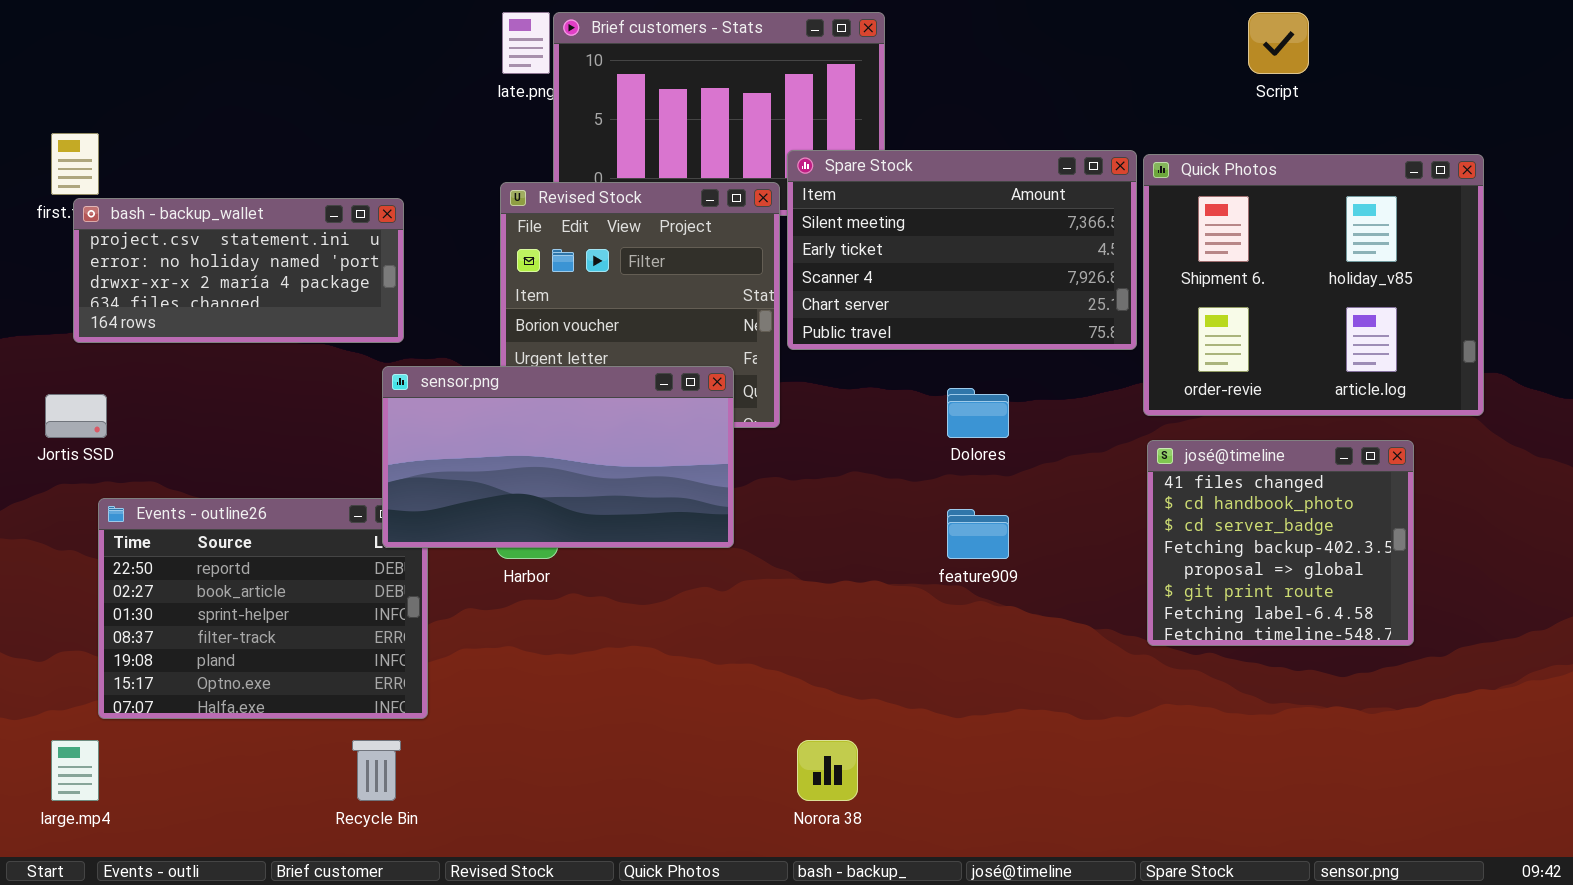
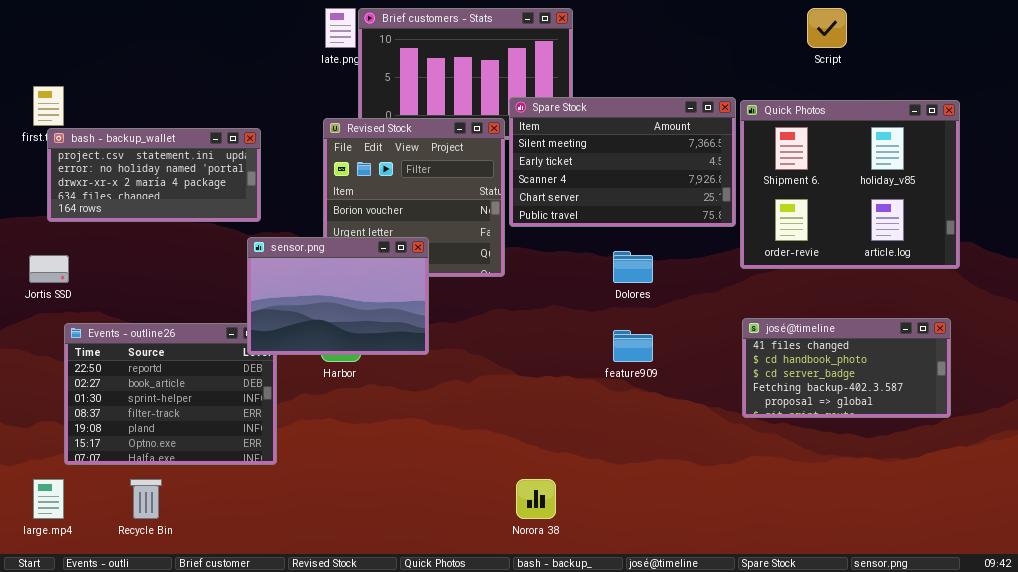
sensor.png: [382,366,734,548] -> [247,237,429,355], resized
josé@timeline: [1147,440,1414,646] -> [742,318,951,418], resized
Recycle Bin: [352,740,401,801] -> [130,479,162,519], moved

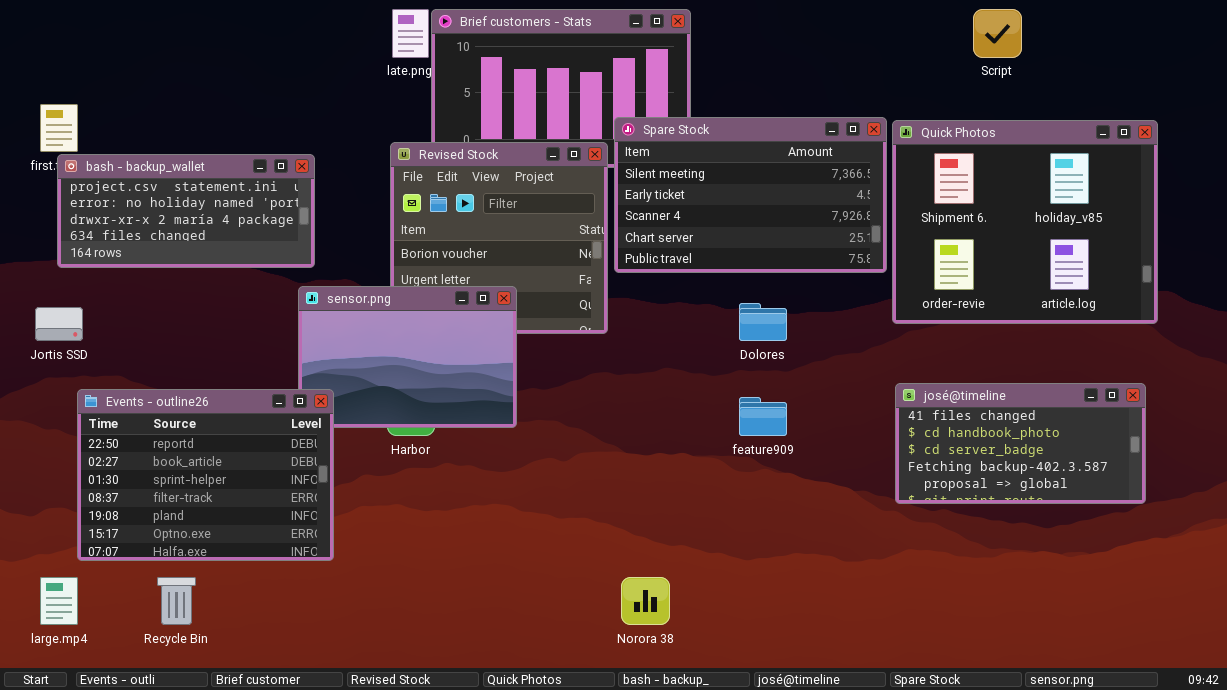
Events - outline26: [64,323,277,465] -> [77,389,334,561], raised

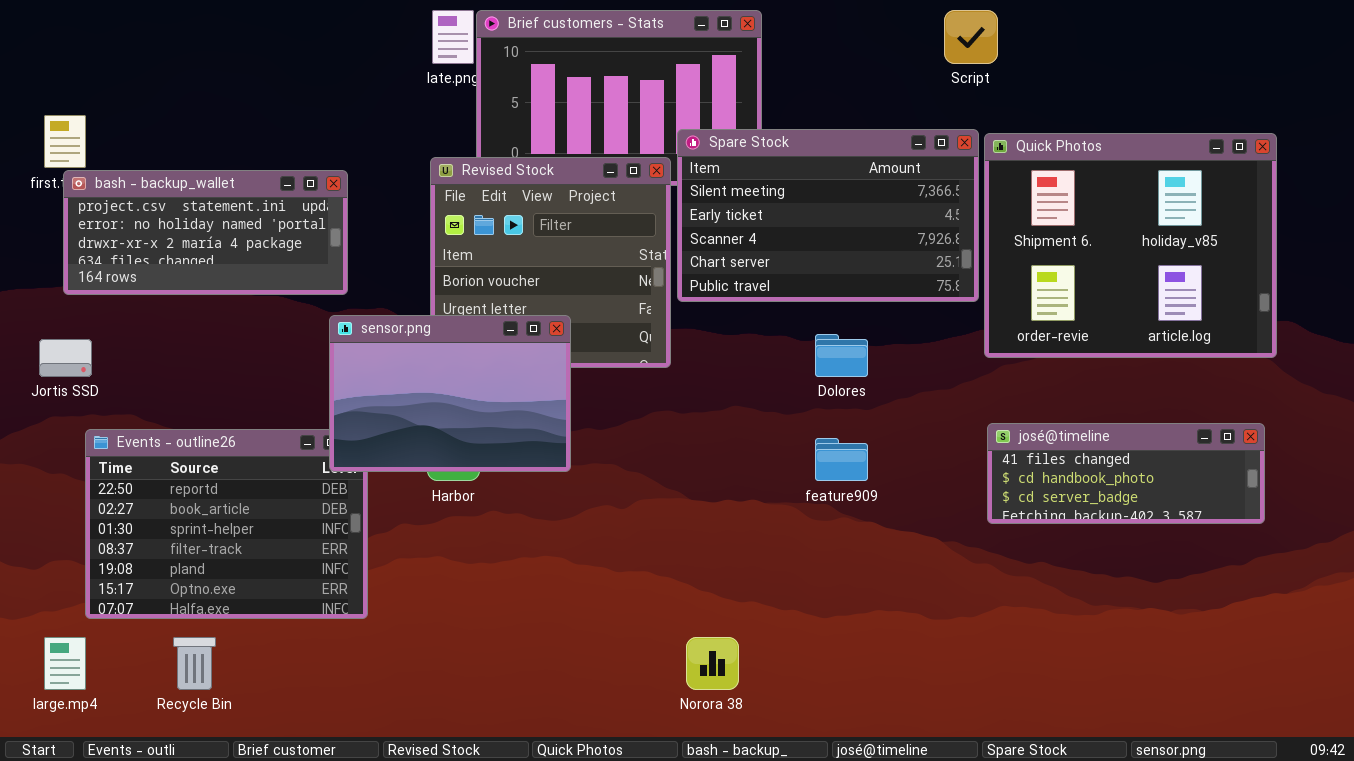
Script: [973,9,1022,58] -> [944,10,998,64], moved
sensor.png: [298,286,517,428] -> [329,315,571,472], raised
josé@timeline: [895,383,1146,504] -> [987,423,1265,524], resized

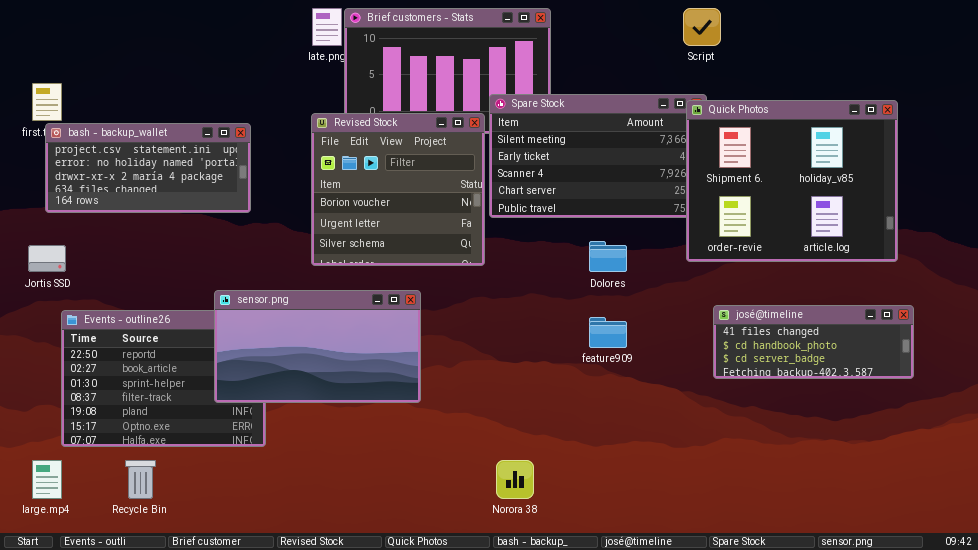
Quick Photos: [984,133,1277,358] -> [686,100,898,262], moved
sensor.png: [329,315,571,472] -> [214,290,421,403], moved, resized

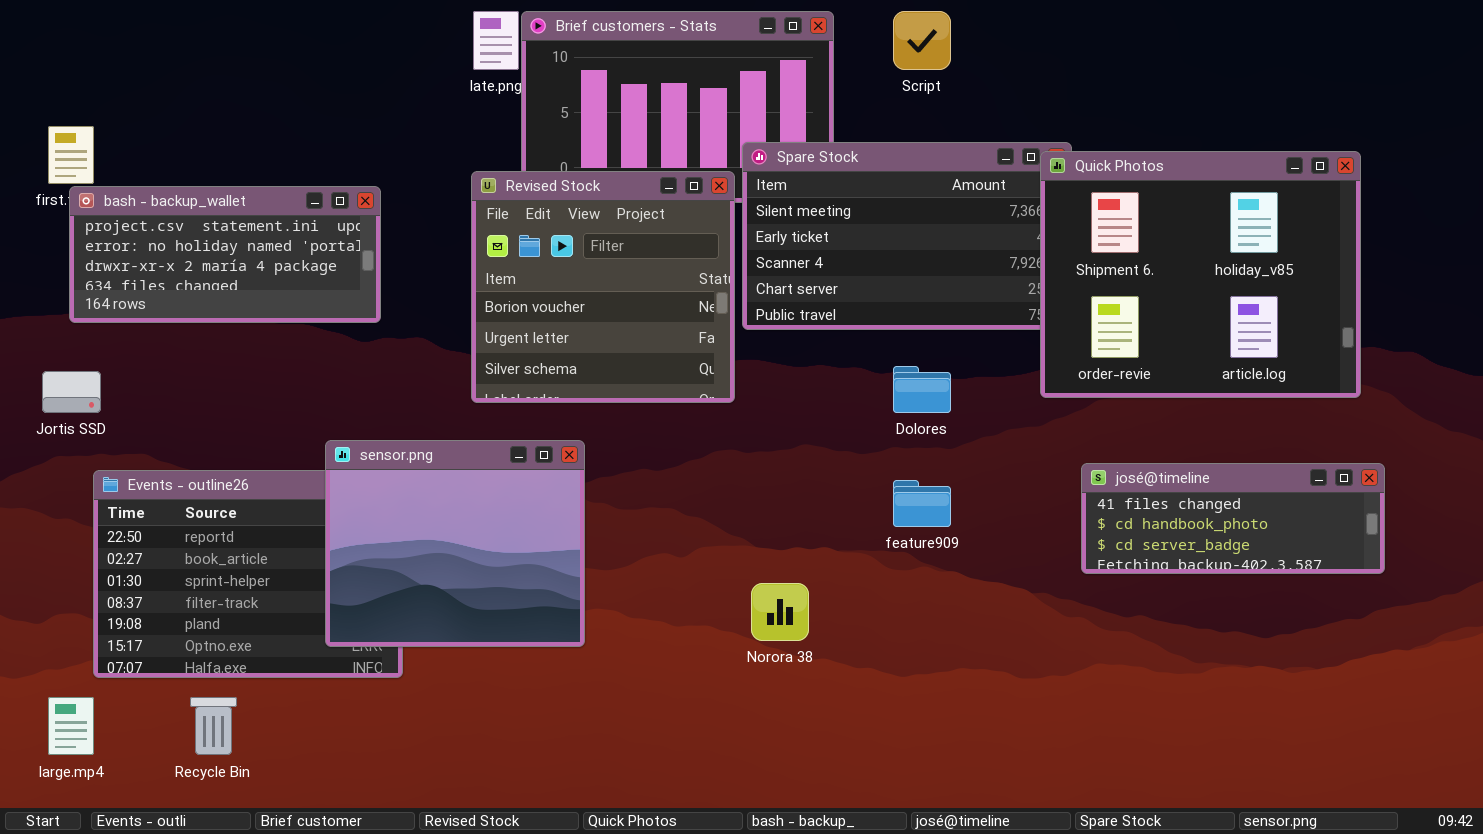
Script: [683,8,721,46] -> [893,11,951,70], moved
sensor.png: [214,290,421,403] -> [325,440,585,647], resized
Norora 38: [496,460,534,499] -> [751,583,809,641], moved

